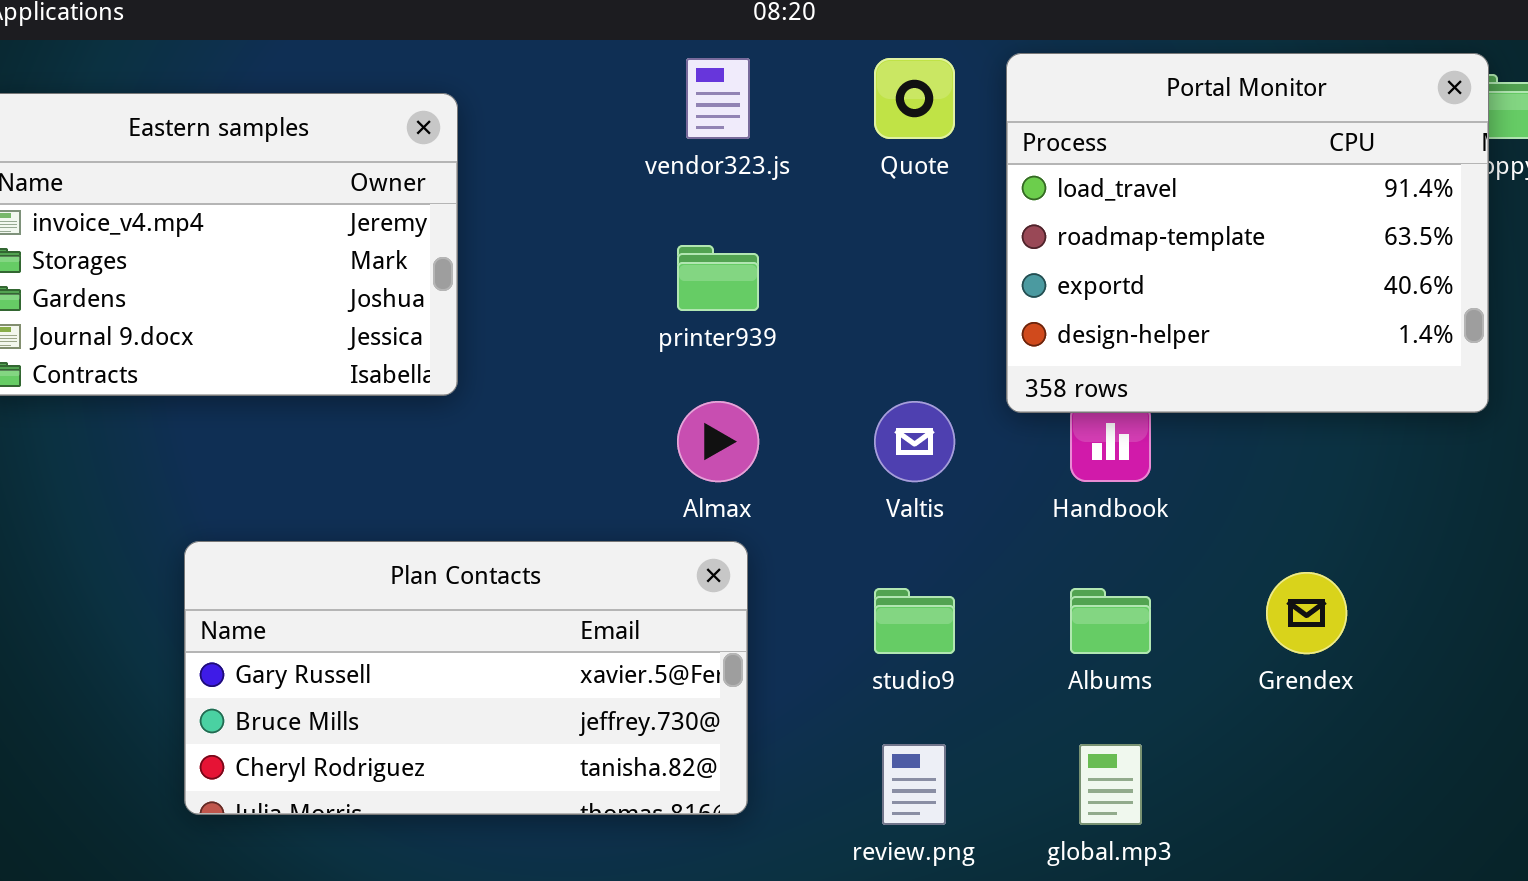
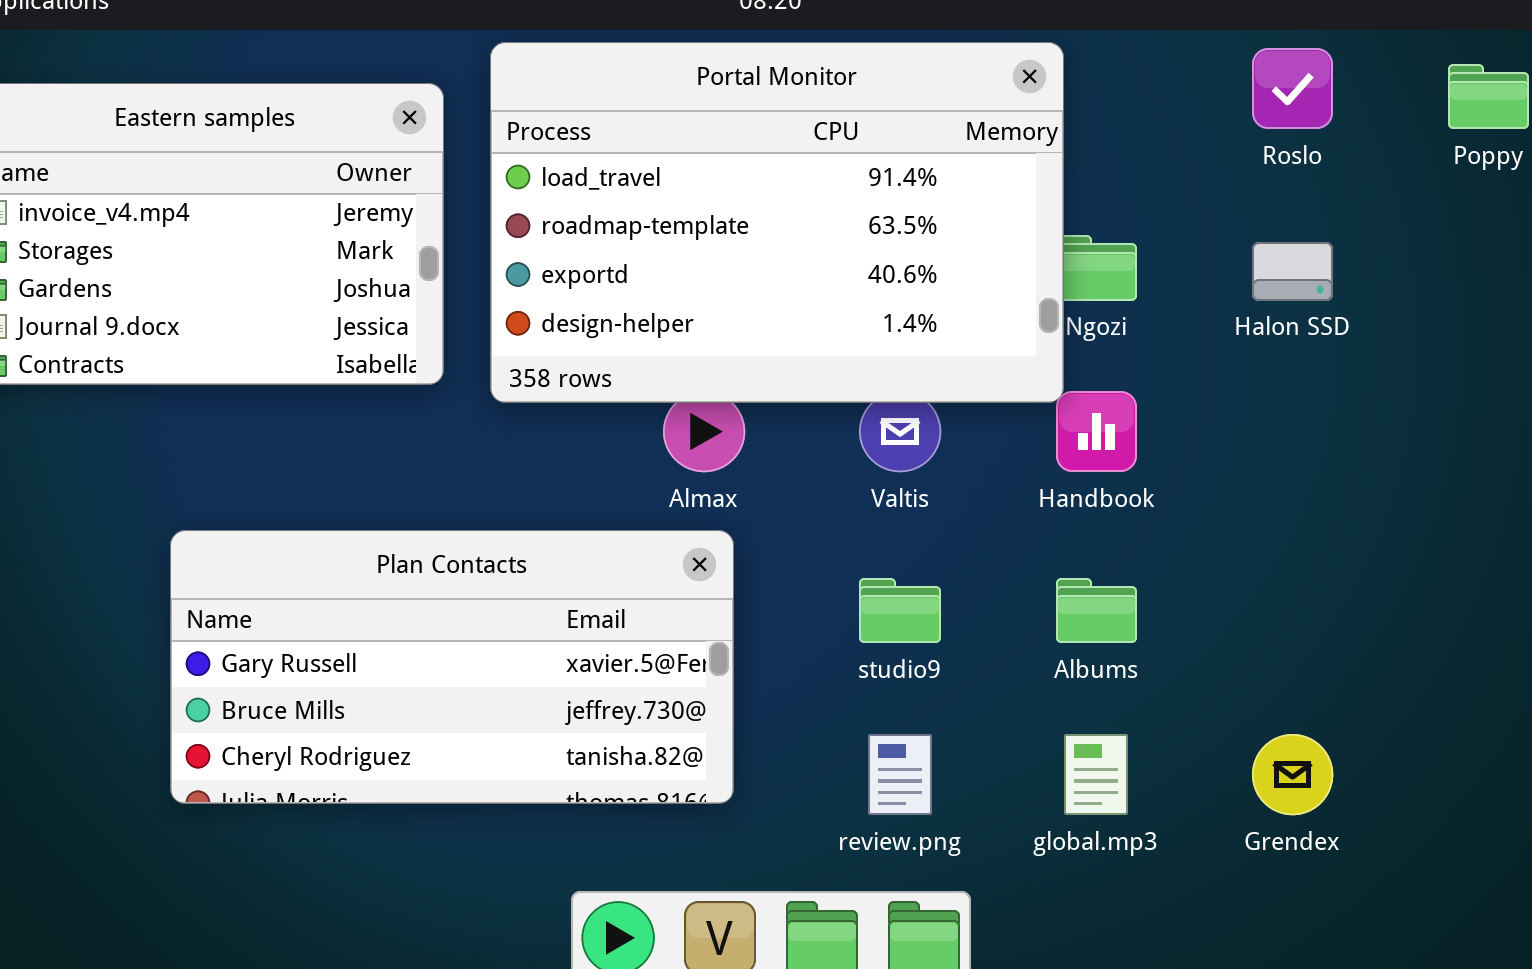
Portal Monitor: [1006,53,1489,413] -> [490,42,1064,403], moved, resized
Grendex: [1266,572,1347,654] -> [1252,734,1333,815], moved

